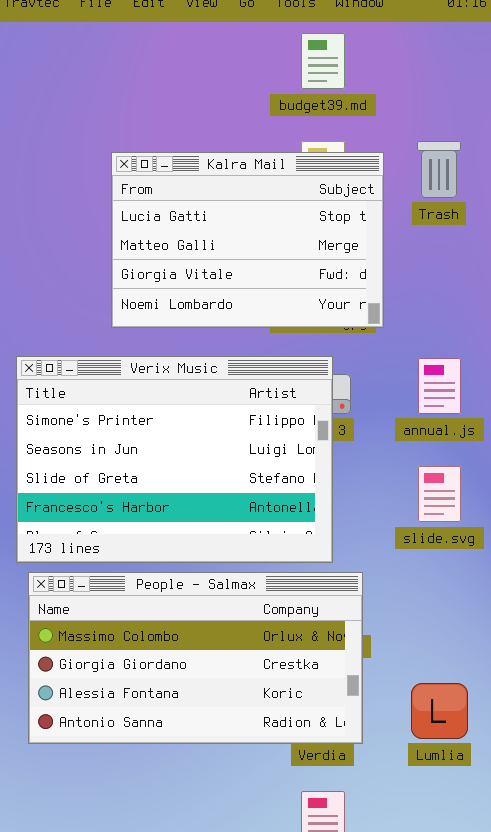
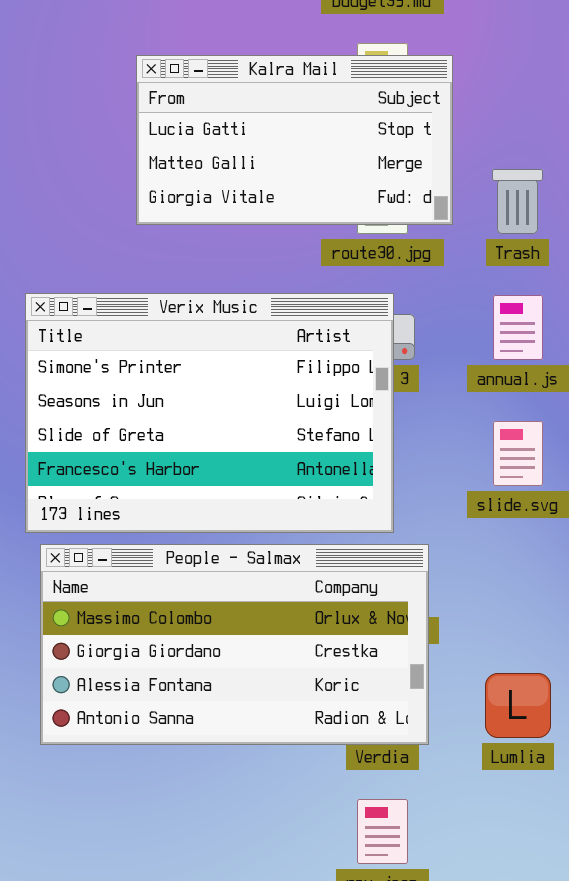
Trash: [417,141,461,198] -> [492,169,543,234], moved
Kalra Mail: [111,152,384,328] -> [136,55,453,225], resized

